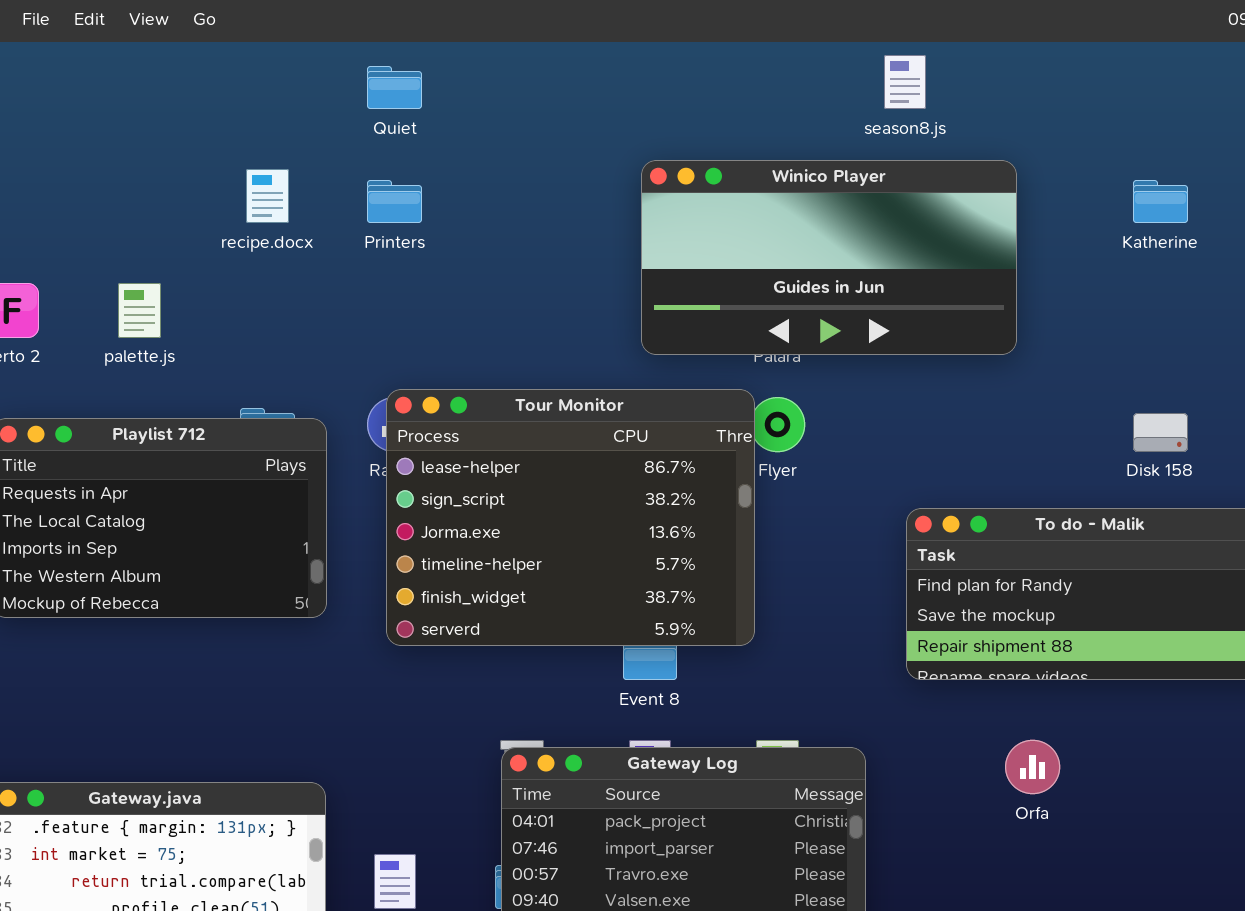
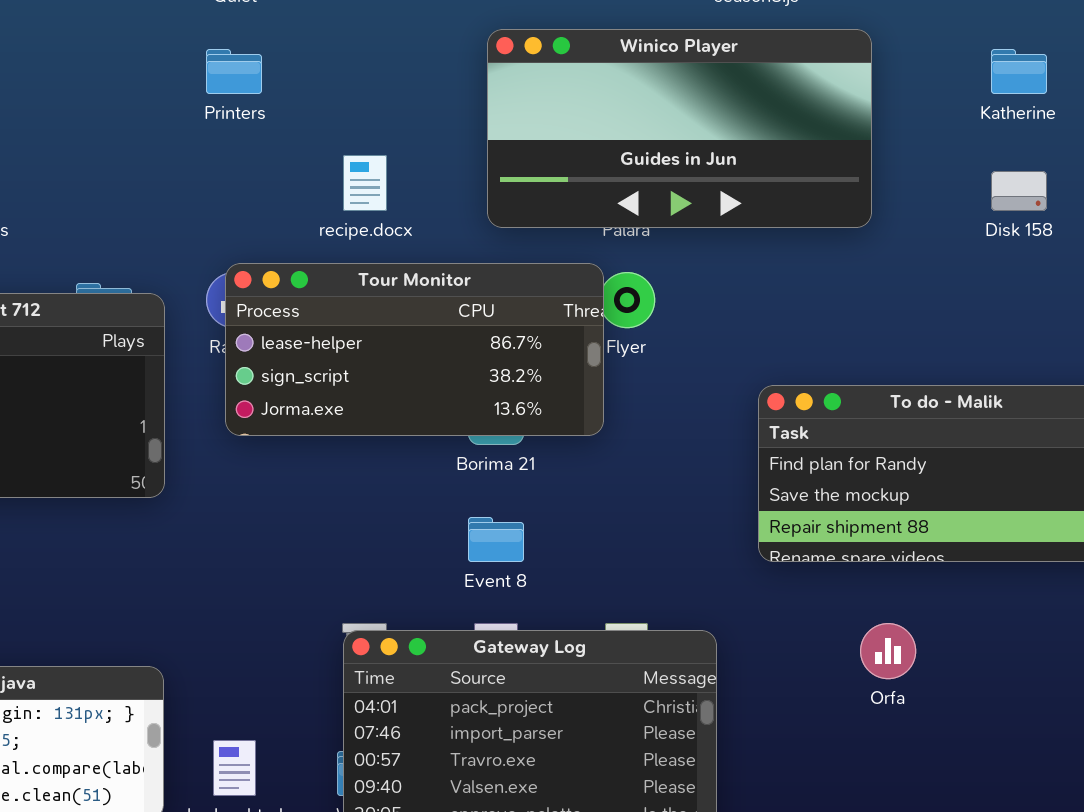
recipe.docx: [246,169,289,223] -> [343,155,387,211], moved
Tour Monitor: [386,389,755,646] -> [225,263,604,436], resized
Disk 158: [1133,413,1188,452] -> [991,171,1047,211], moved

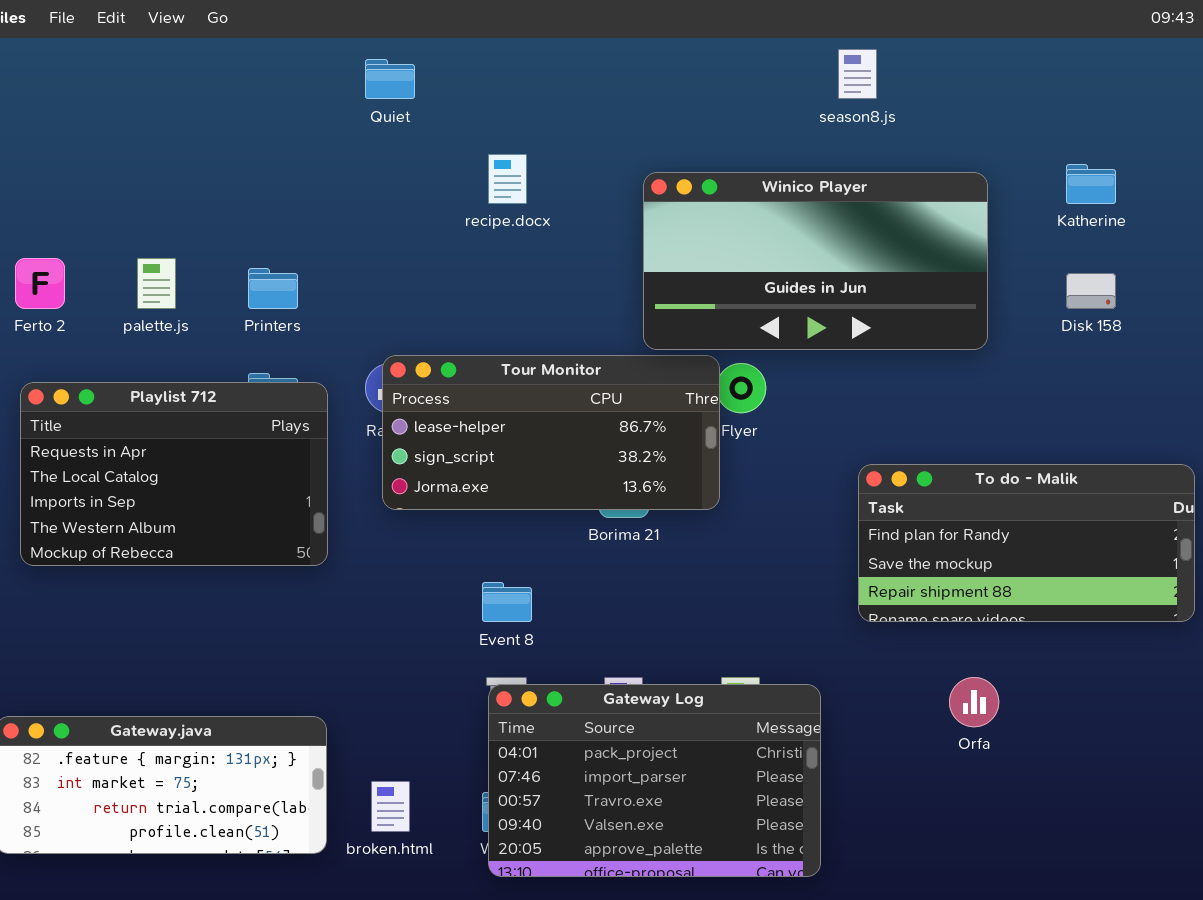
Winico Player: [487,29,872,228] -> [643,172,988,350], moved
Printers: [206,49,262,94] -> [248,268,298,309], moved
recipe.docx: [343,155,387,211] -> [488,154,527,204], moved
Event 8: [468,517,524,562] -> [482,582,532,622], moved

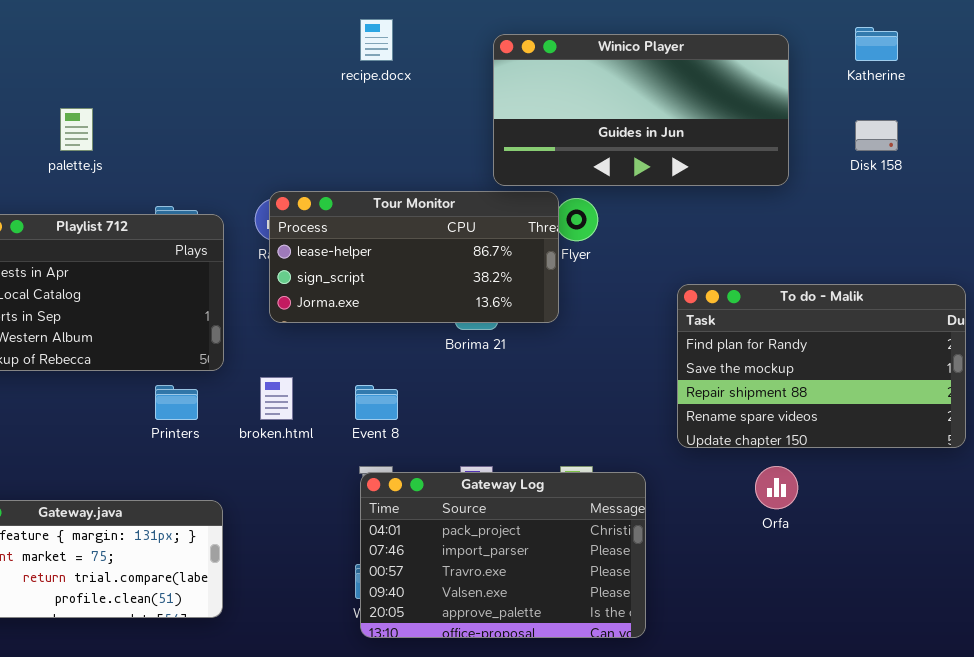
Printers: [248,268,298,309] -> [155,385,198,420], moved
To do - Malik: [858,464,1195,622] -> [677,284,966,448], resized
broken.html: [371,781,410,832] -> [260,377,293,420], moved

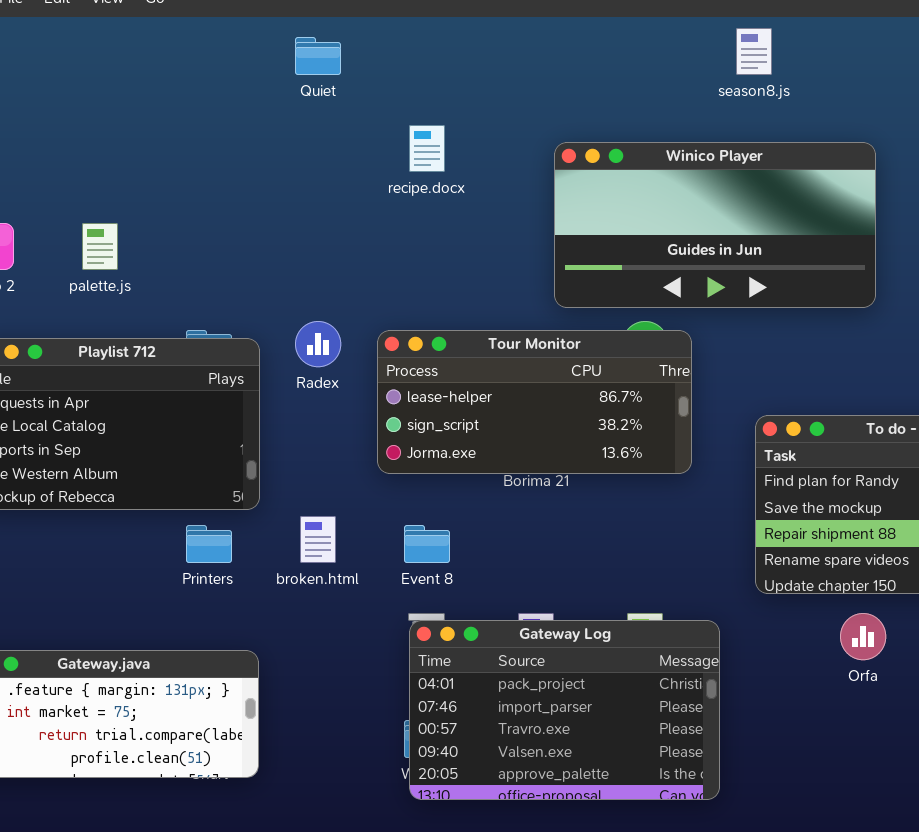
Tour Monitor: [269,191,559,323] -> [377,330,692,474], moved

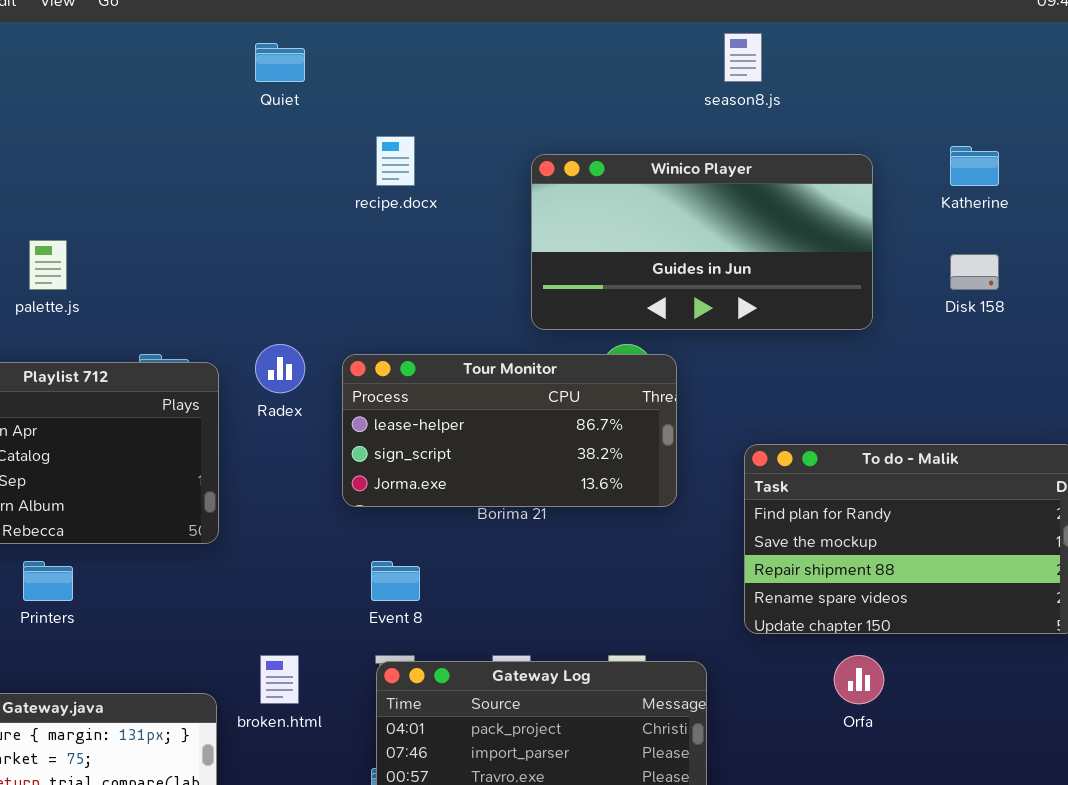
broken.html: [300,516,336,563] -> [260,655,299,704], moved
Printers: [186,525,232,563] -> [23,561,73,601], moved

